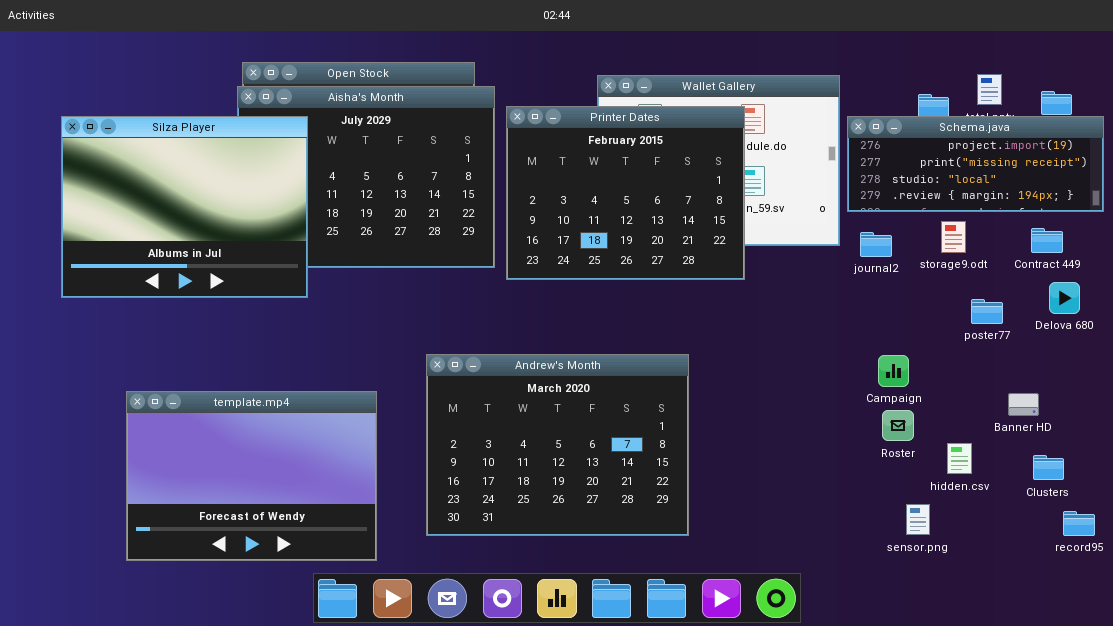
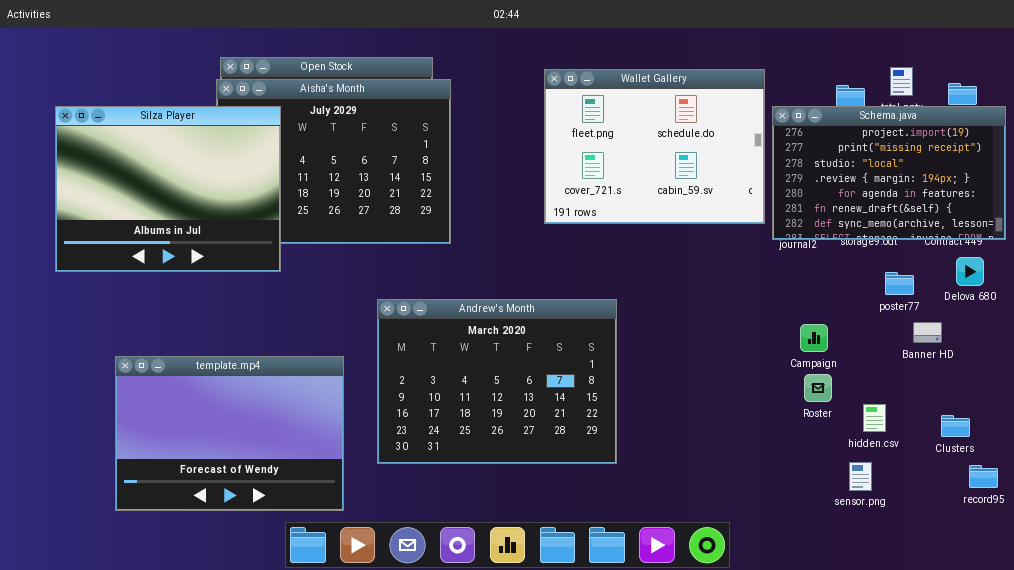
Printer Dates: [506,106,745,280] -> none, closed
Schema.java: [847,116,1104,212] -> [772,106,1006,240], resized
Andrew's Month: [426,354,689,536] -> [377,299,617,464], moved
Banner HD: [1008,393,1039,416] -> [913,322,942,343], moved
sensor.png: [906,504,930,535] -> [849,462,872,491], moved

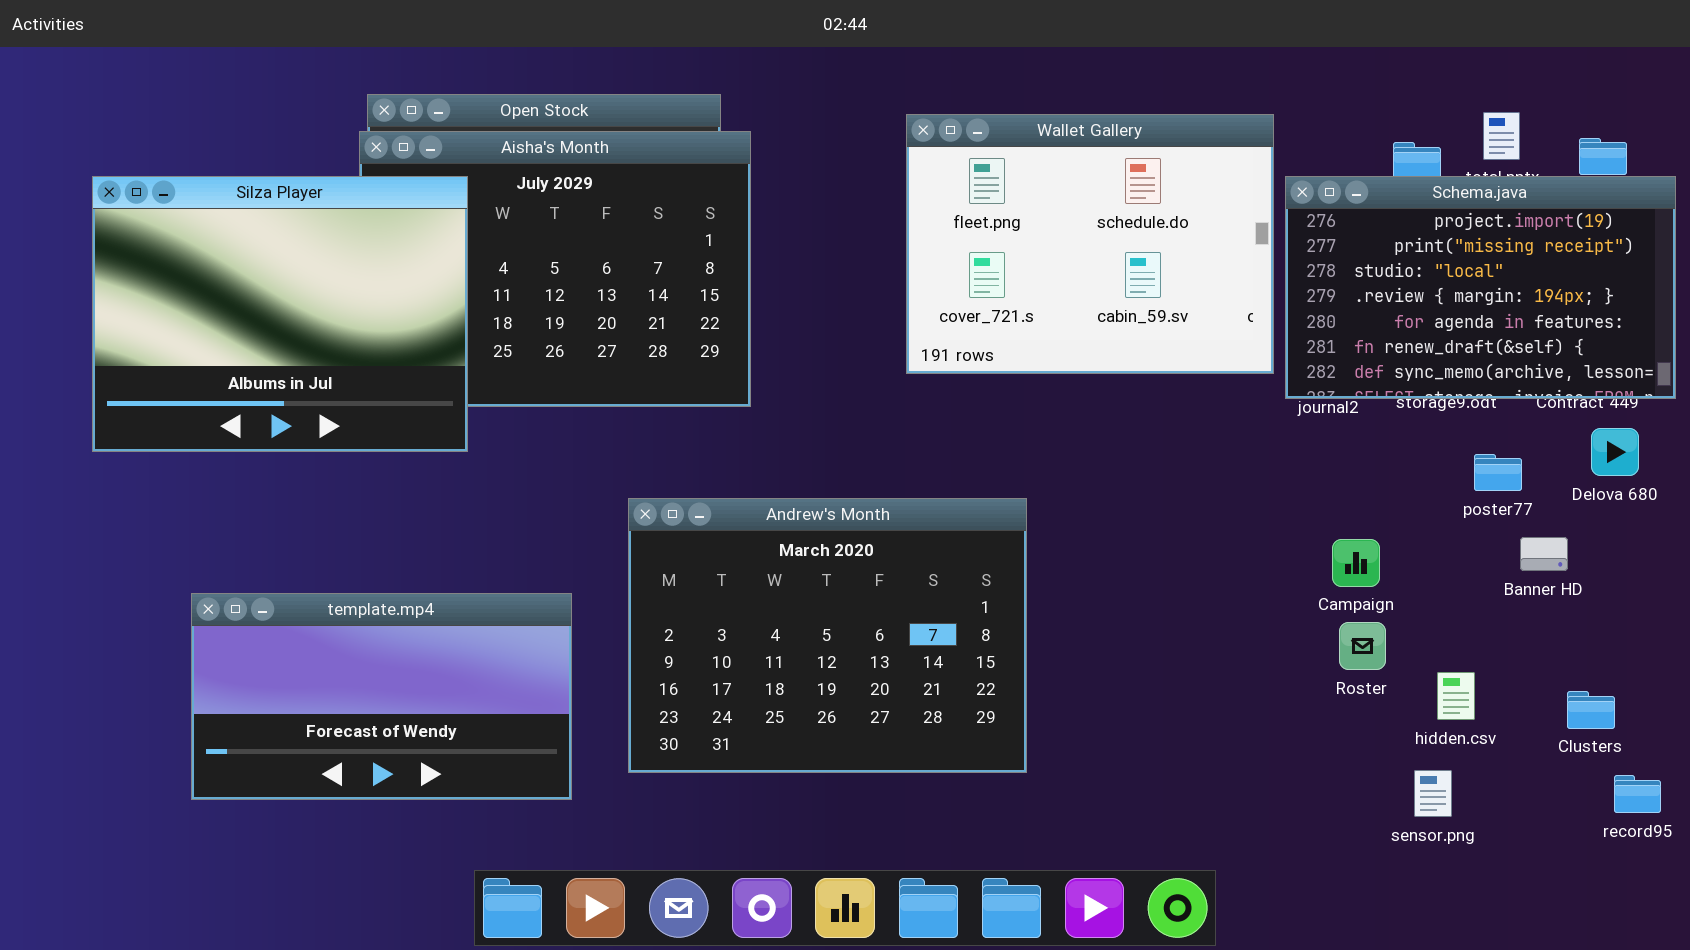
template.mp4: [115,356,344,511] -> [191,593,572,800], resized

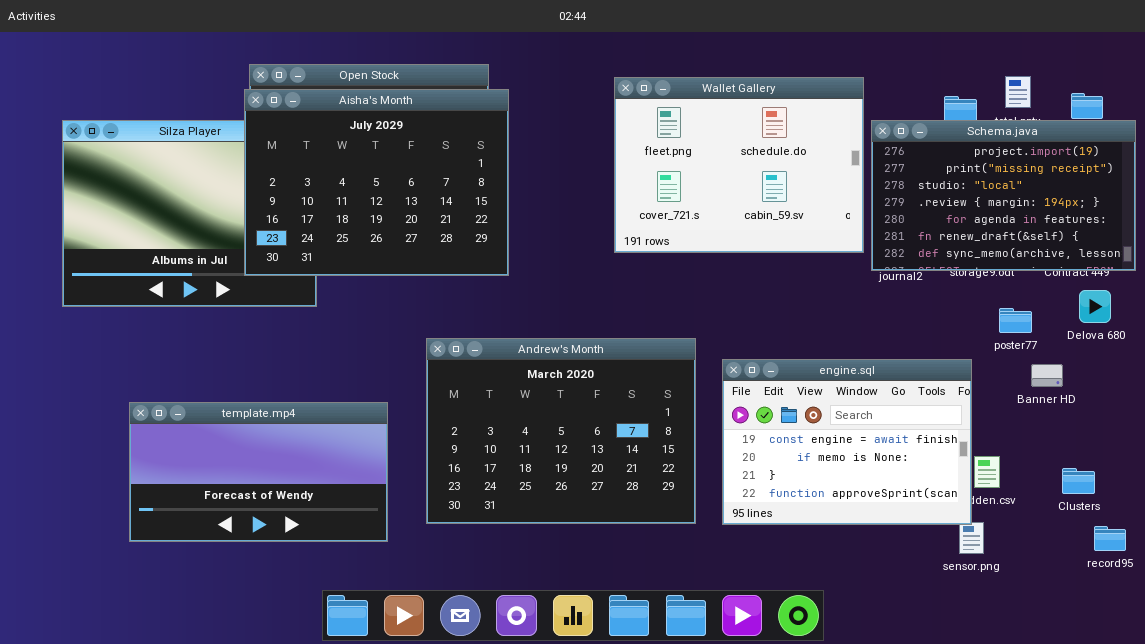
Aisha's Month: [359,131,751,407] -> [244,89,509,276], raised
engine.sql: none -> [722,359,972,525], opened

